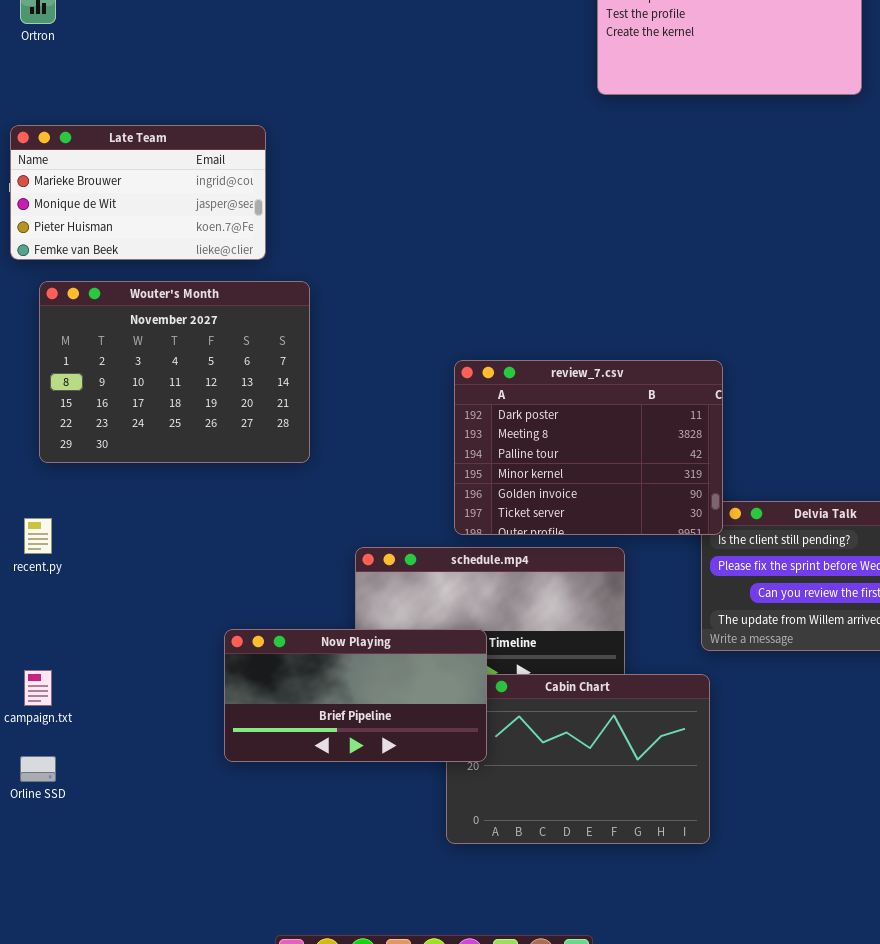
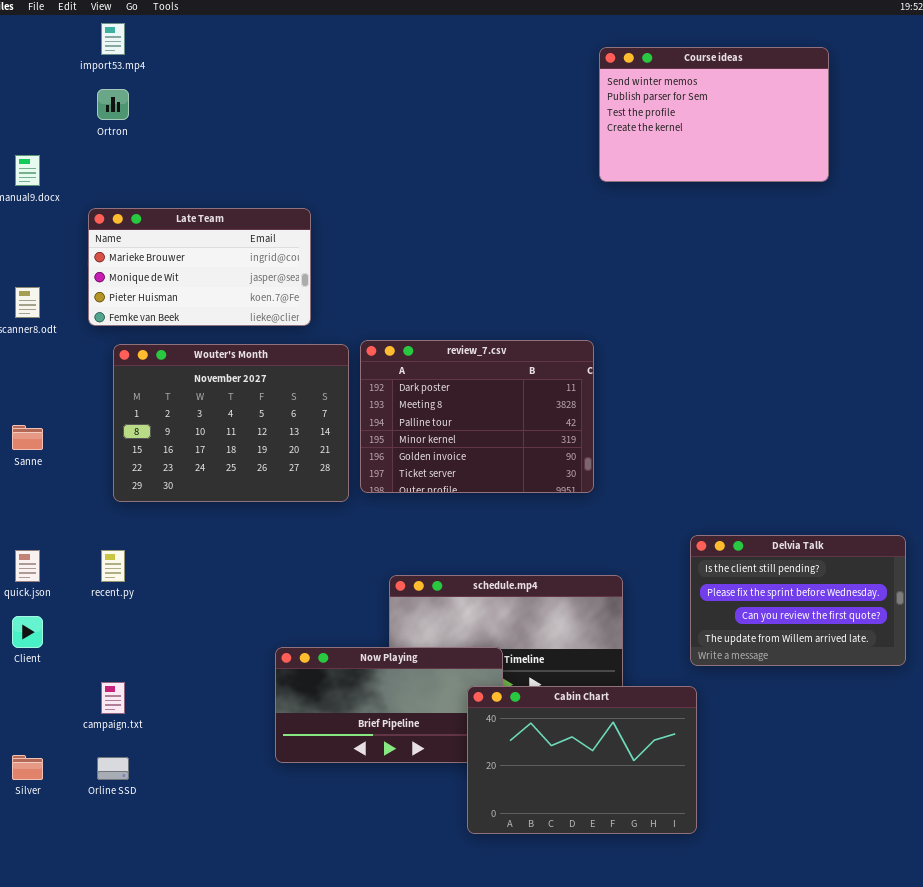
review_7.csv: [454,360,723,535] -> [360,340,594,493], moved
Cabin Chart: [446,674,710,844] -> [467,686,697,834], raised

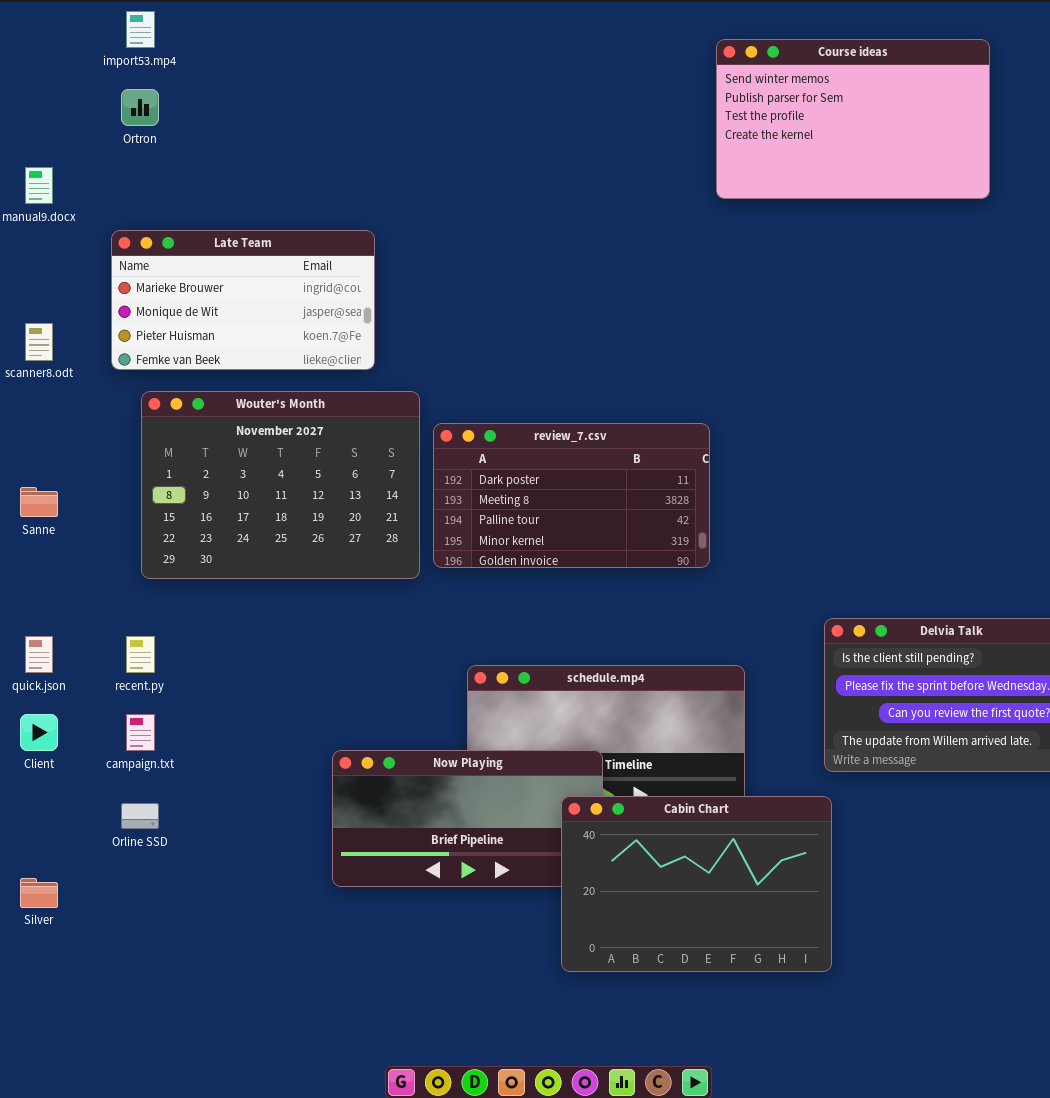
review_7.csv: [360,340,594,493] -> [433,423,710,568], resized
campaign.txt: [101,682,125,714] -> [126,714,155,751], moved
Orline SSD: [97,757,129,780] -> [121,803,159,829], moved

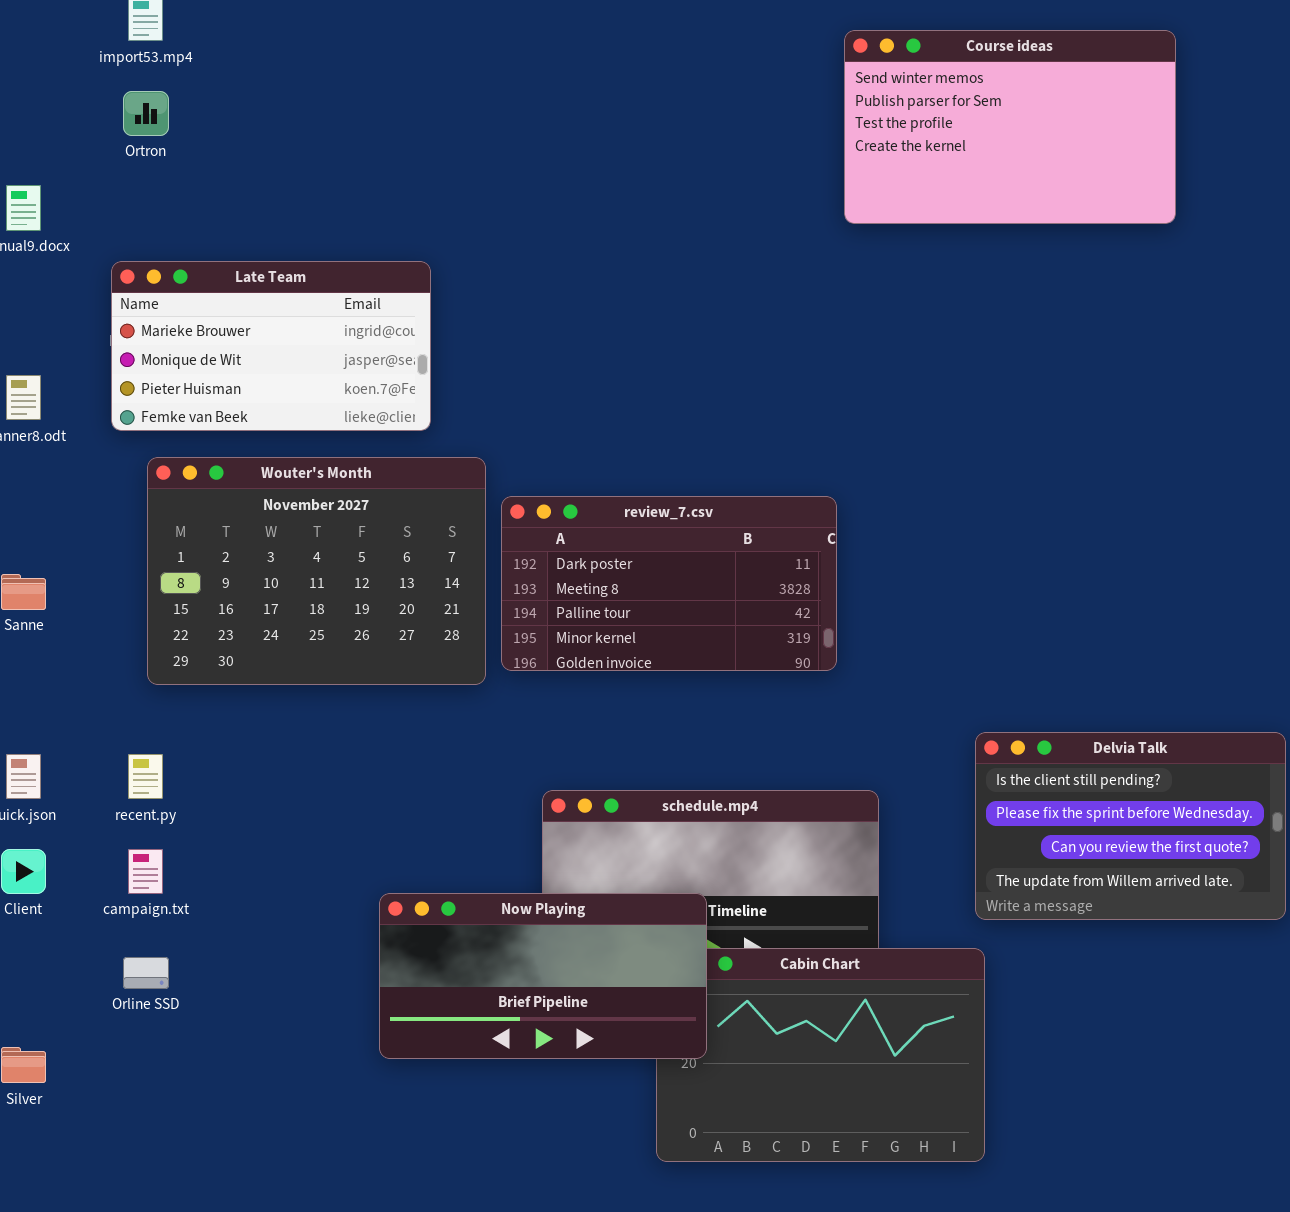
Now Playing: [332,750,603,887] -> [379,893,707,1059], raised

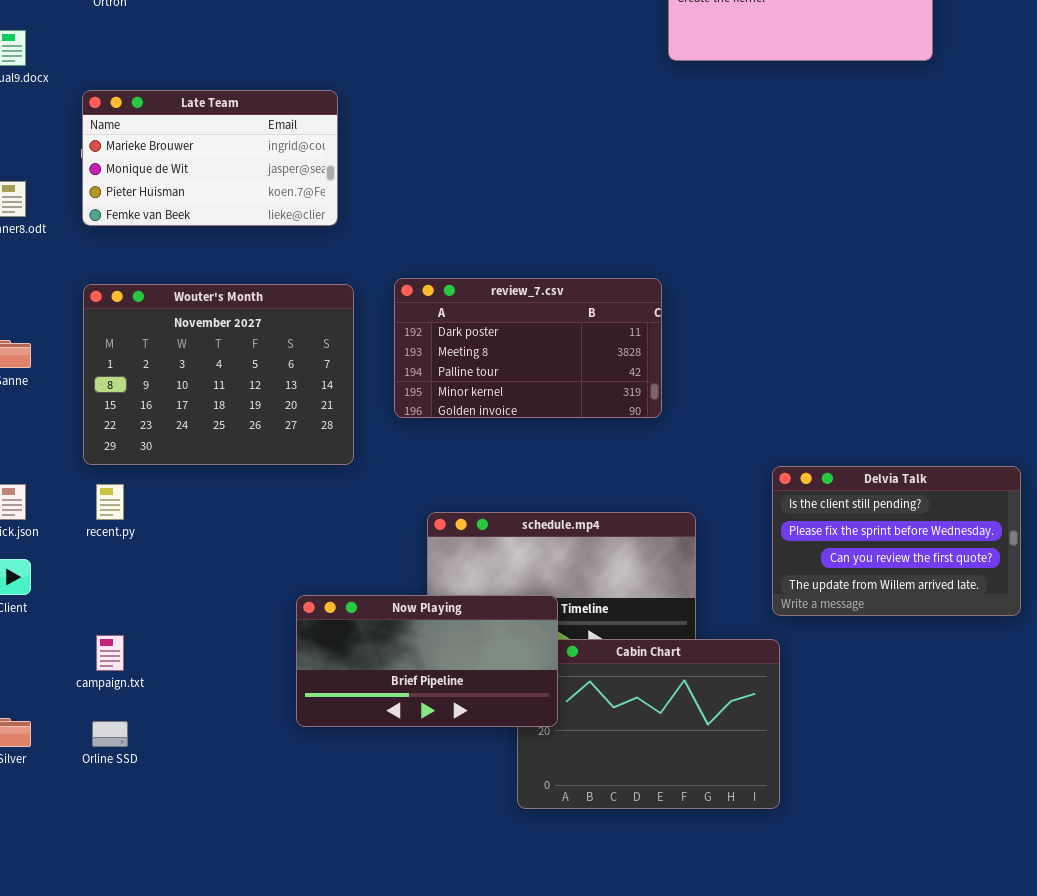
Wouter's Month: [147,457,486,685] -> [83,284,354,465], moved
campaign.txt: [128,849,163,894] -> [96,635,124,671], moved
Orline SSD: [123,957,169,989] -> [92,721,128,747], moved

